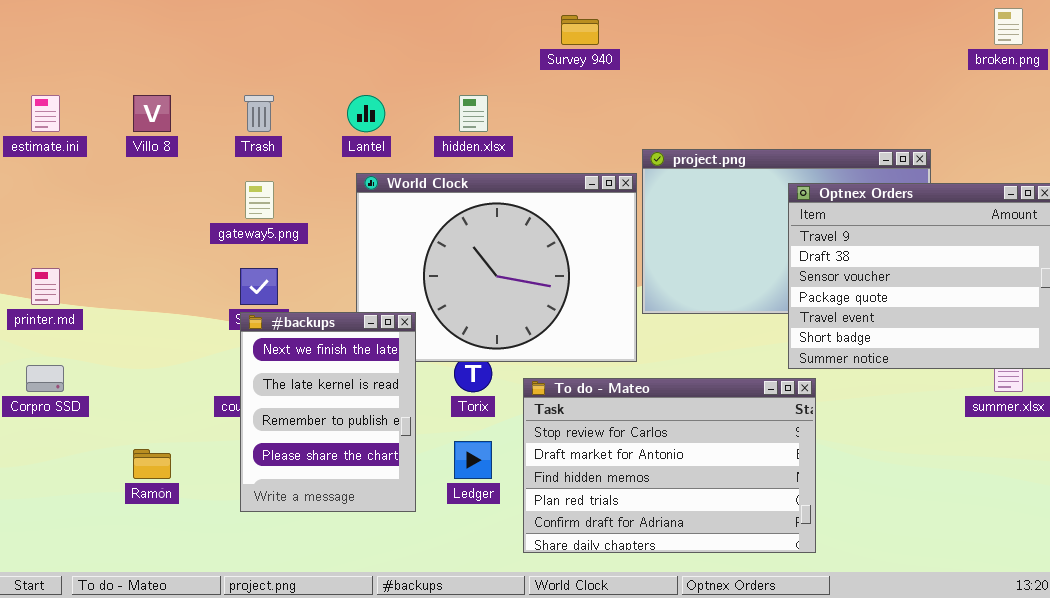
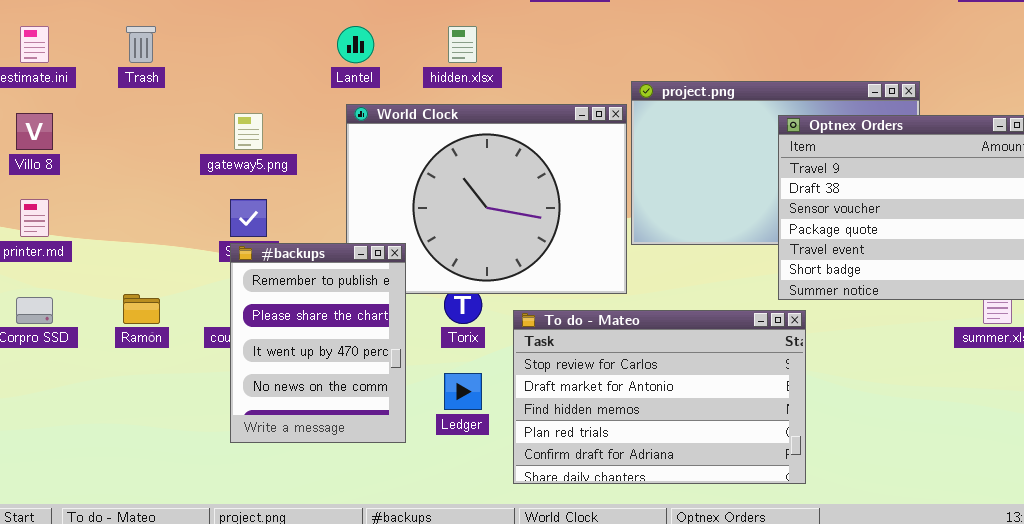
Villo 8: [133,95,171,132] -> [16,113,53,150], moved
Trash: [244,95,274,132] -> [126,26,156,63], moved
#backups: [240,312,416,512] -> [230,243,406,443], scrolled down 2 rows
Ramón: [133,449,171,479] -> [123,294,160,324], moved

